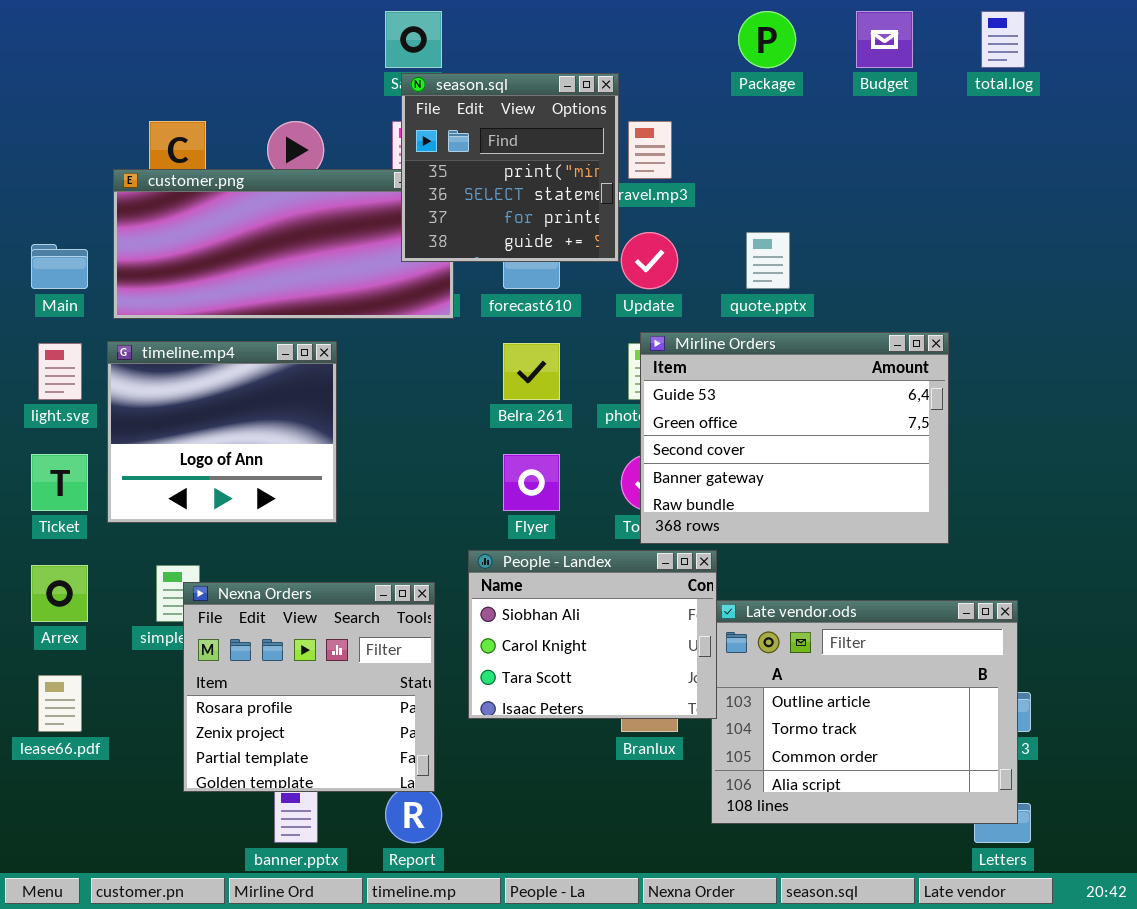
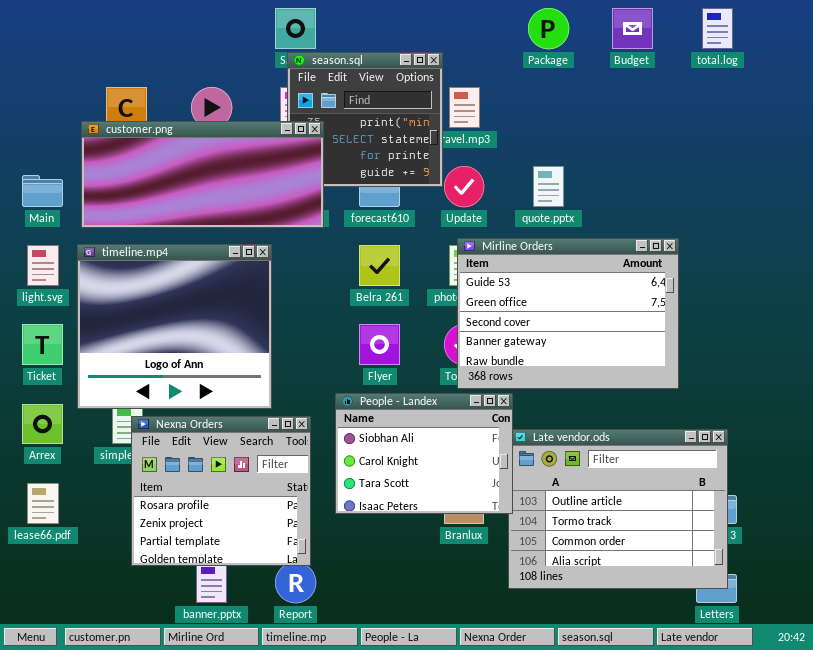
customer.png: [113,169,454,319] -> [81,121,324,228], raised
timeline.mp4: [107,341,337,523] -> [77,244,272,409], resized

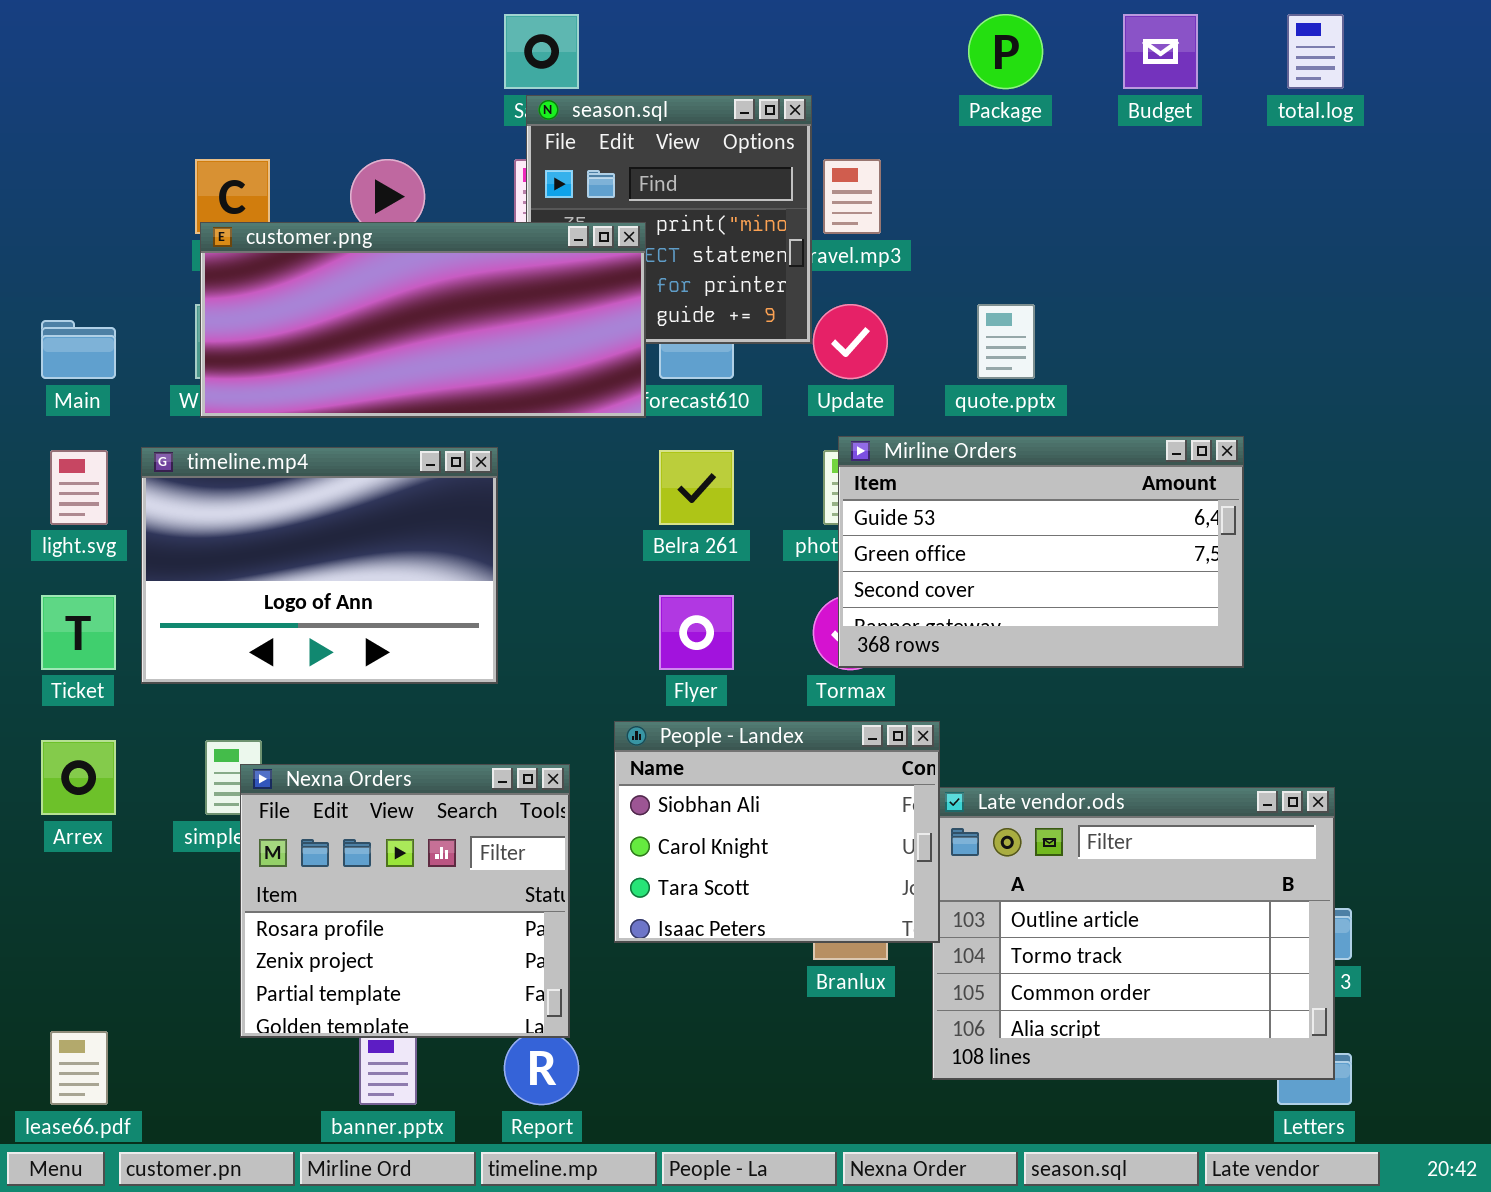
customer.png: [81,121,324,228] -> [200,222,646,418], moved
Mirline Orders: [457,238,679,389] -> [838,436,1244,668], resized
timeline.mp4: [77,244,272,409] -> [141,447,498,684], resized
lease66.pdf: [27,483,59,524] -> [50,1031,108,1105], moved

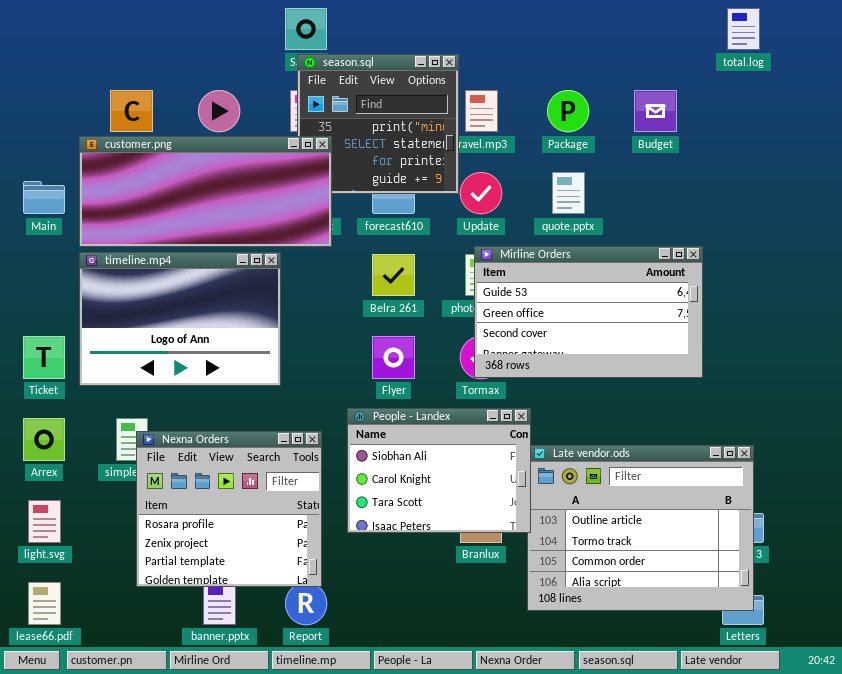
Package: [968,14,1043,89] -> [547,90,589,132], moved
Budget: [1123,14,1198,89] -> [634,90,677,132], moved
customer.png: [200,222,646,418] -> [79,136,332,247], moved
light.svg: [50,450,108,525] -> [28,500,61,543], moved

